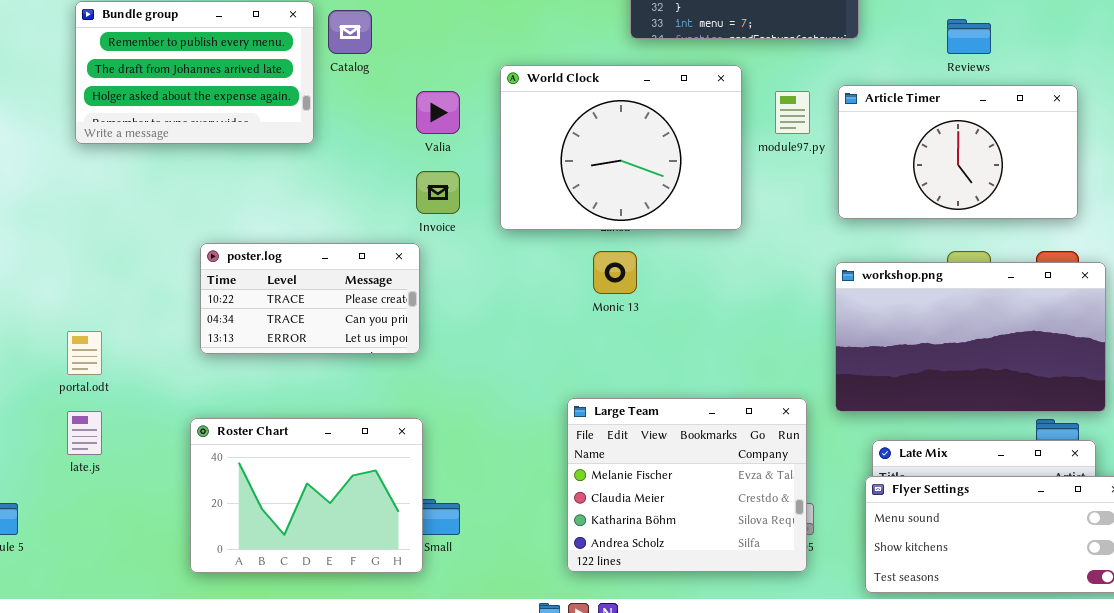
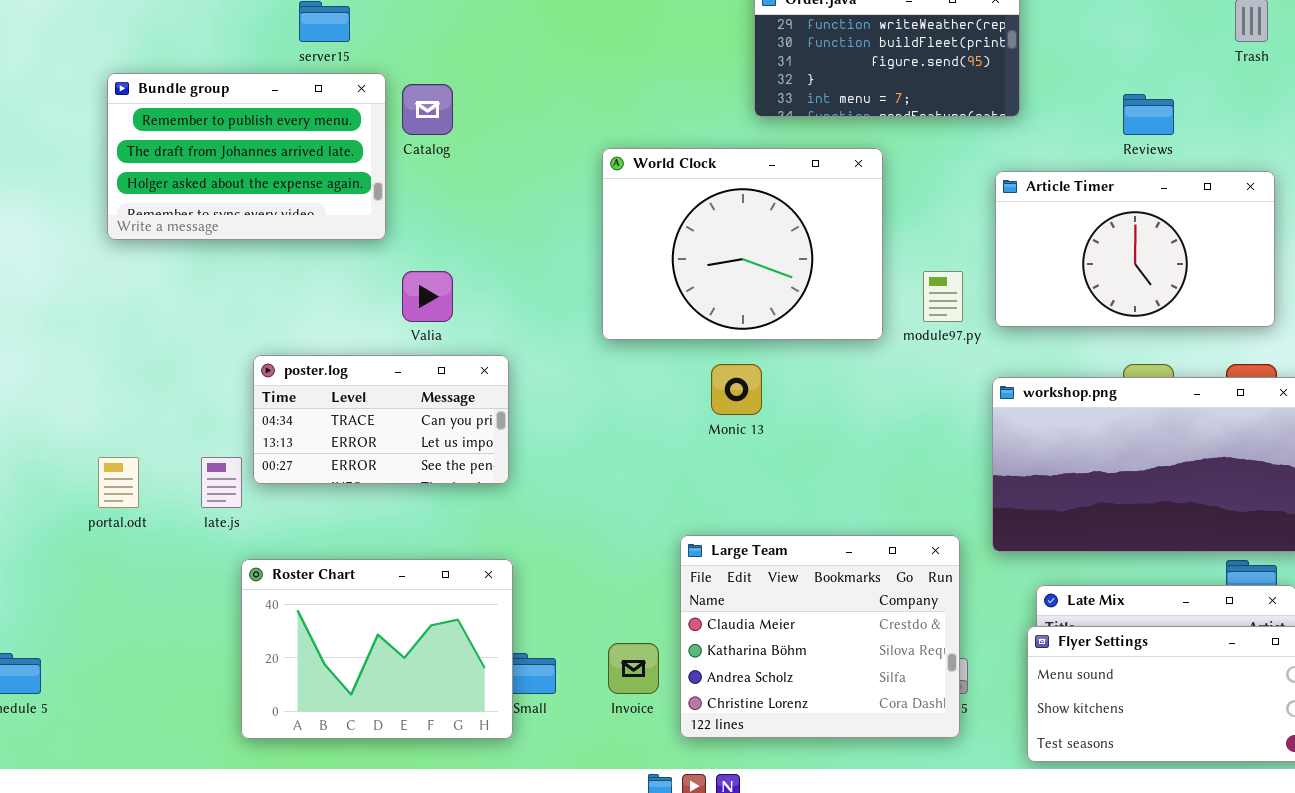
Valia: [416,91,460,134] -> [402,271,453,322], moved
module97.py: [775,91,810,134] -> [923,271,963,322], moved
Invoice: [416,171,460,214] -> [608,643,659,694], moved
poster.log: [200,243,420,354] -> [253,355,509,484], scrolled down 1 row
Large Team: [567,398,807,572] -> [680,535,960,738], scrolled down 1 row
late.js: [67,411,102,455] -> [201,457,242,508], moved

